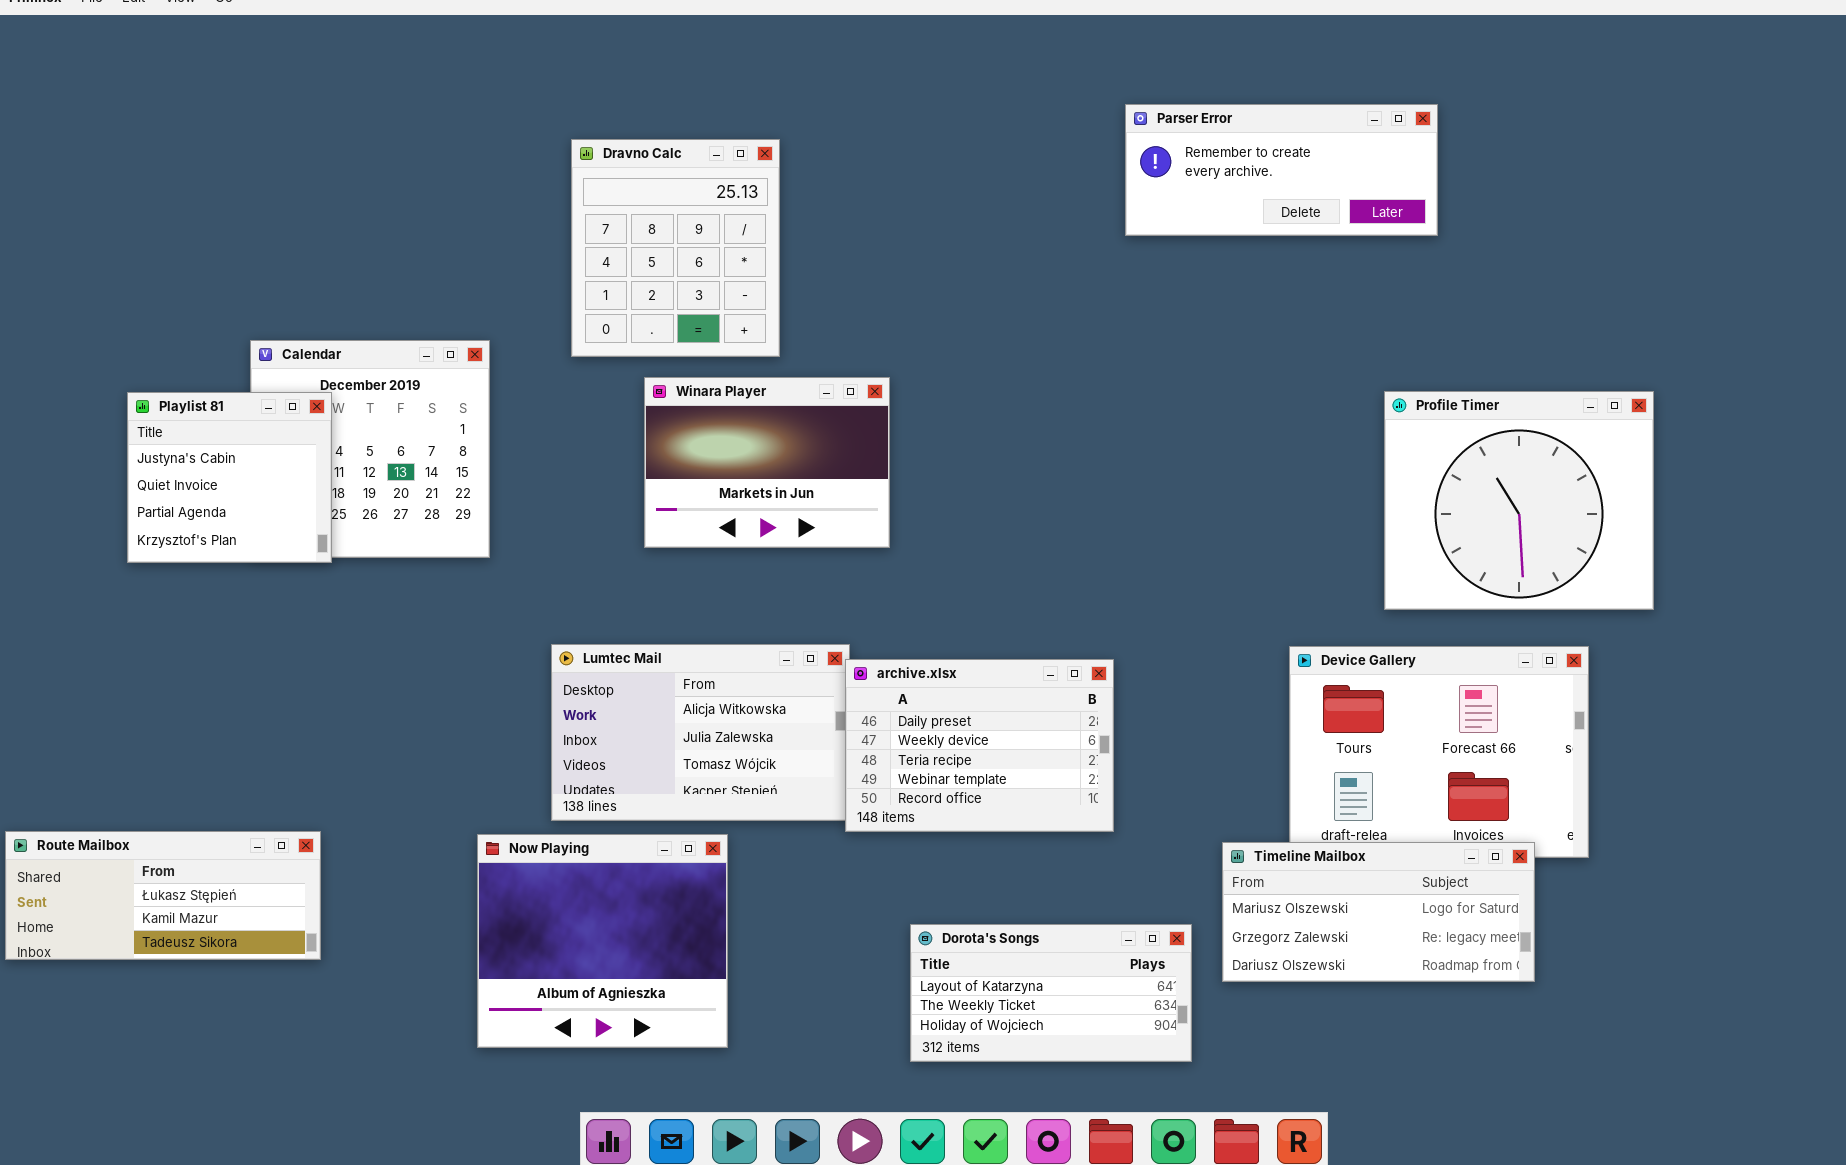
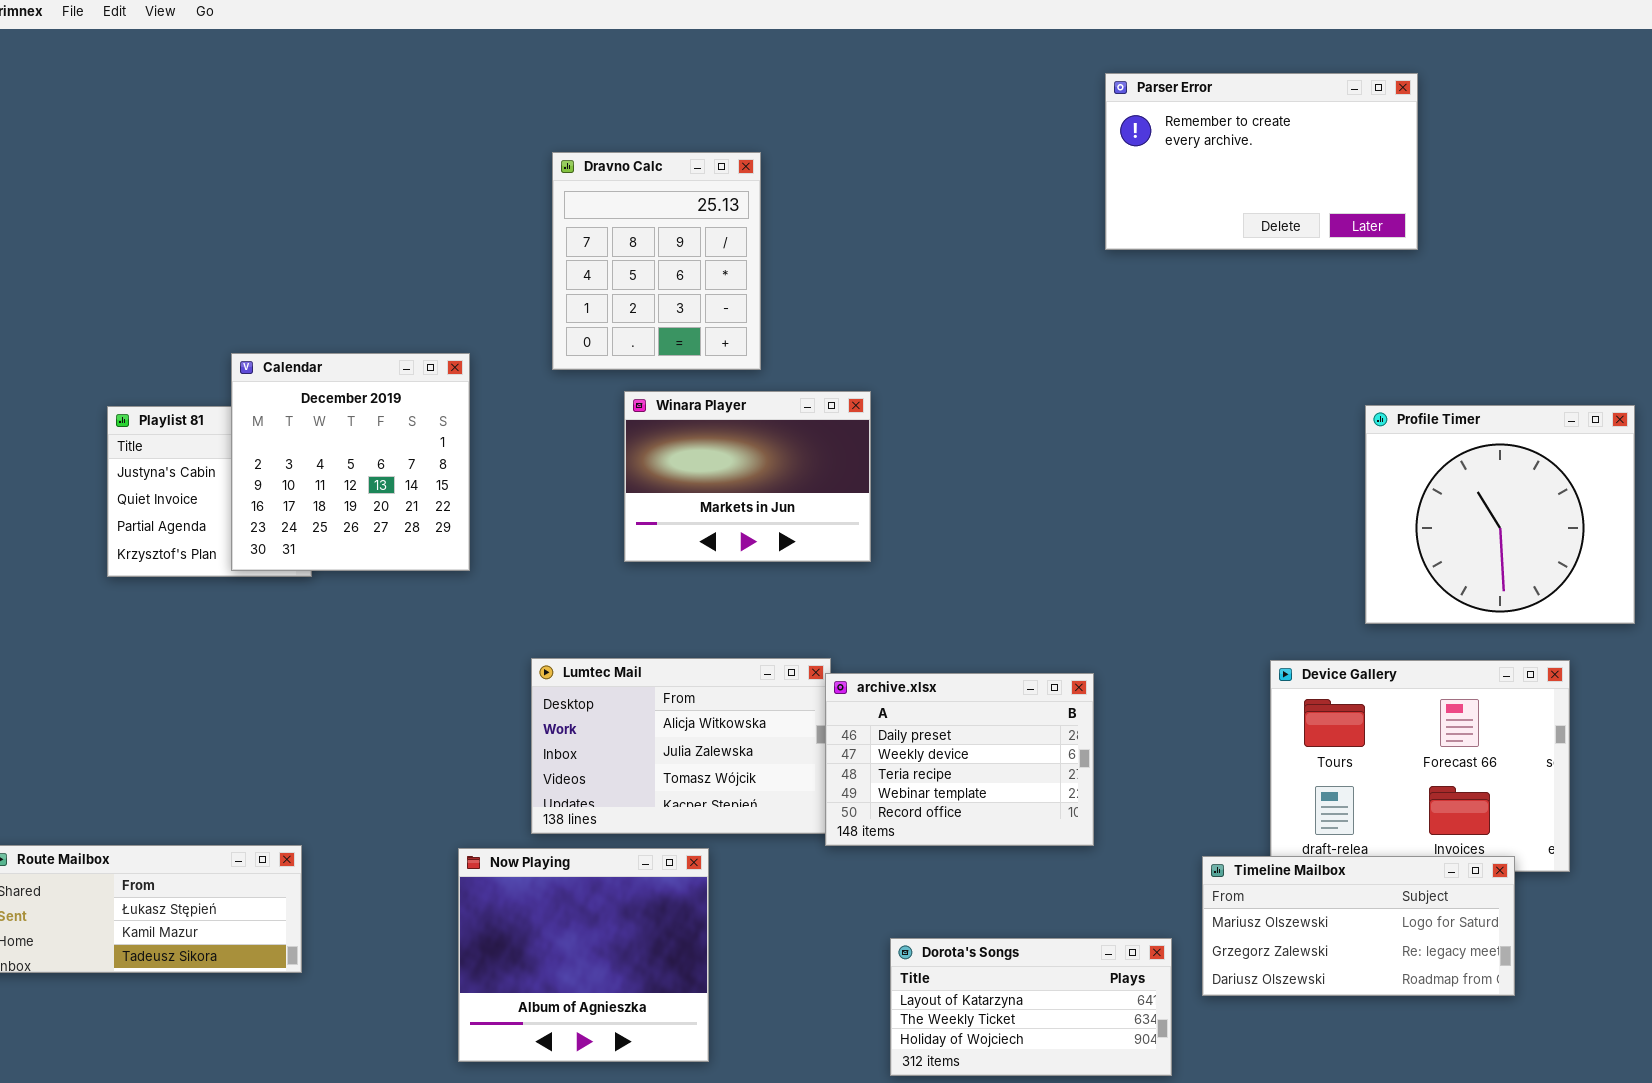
Parser Error: [1125,104,1438,236] -> [1105,73,1418,250], resized
Calendar: [250,340,490,558] -> [231,353,470,571], raised

